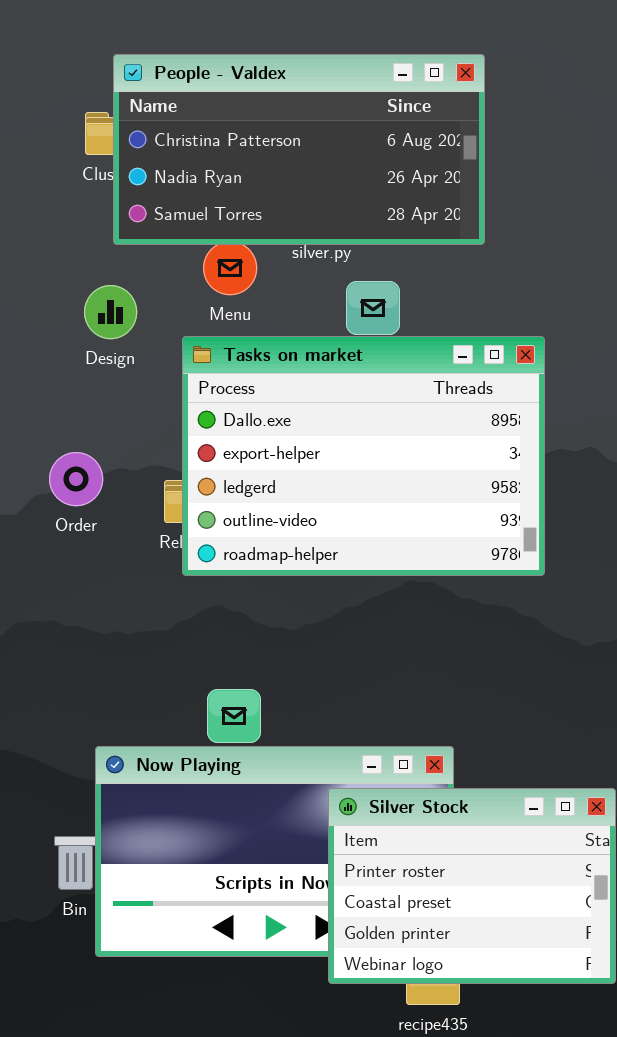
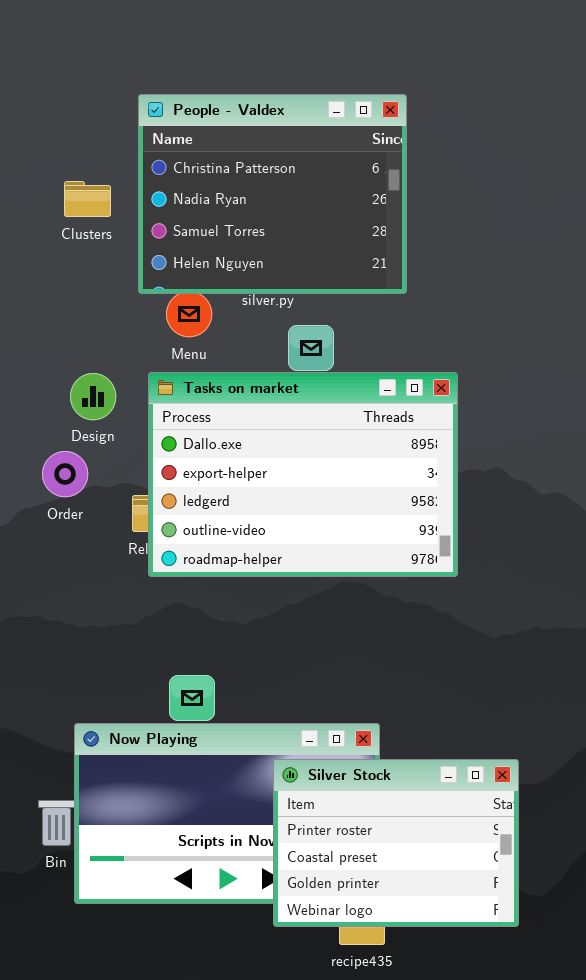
People - Valdex: [113,54,485,245] -> [138,94,407,294], resized
Design: [84,285,137,339] -> [70,373,116,420], moved
Order: [49,452,103,506] -> [42,451,88,497], moved

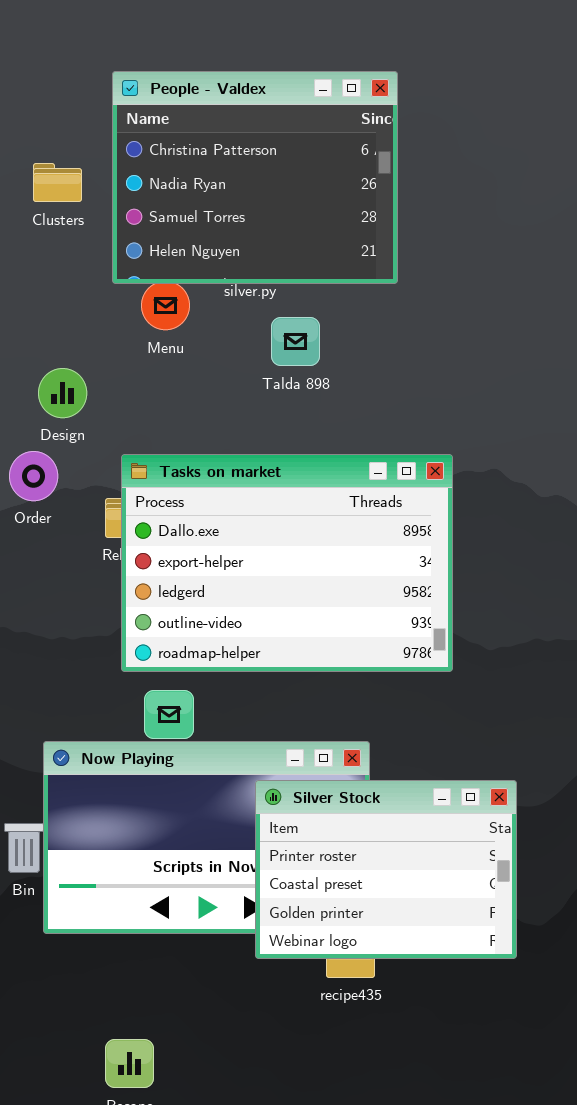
Tasks on market: [148,372,458,577] -> [121,454,453,672], moved

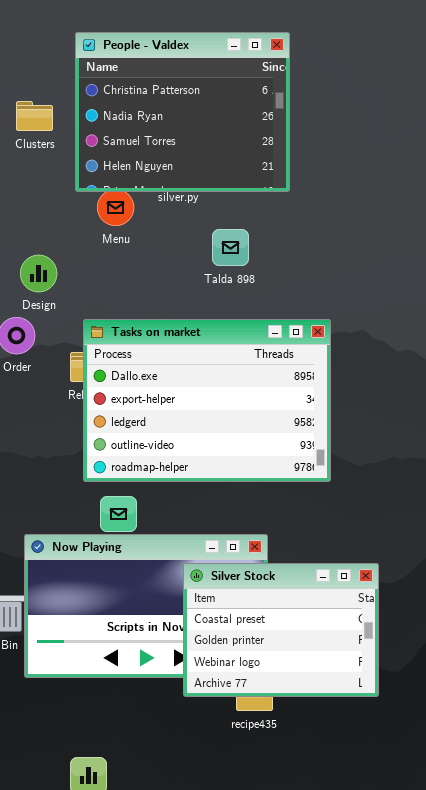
Talda 898: [271,317,320,366] -> [212,229,249,266], moved
Silver Stock: [255,780,517,959] -> [183,563,379,697], scrolled down 1 row

